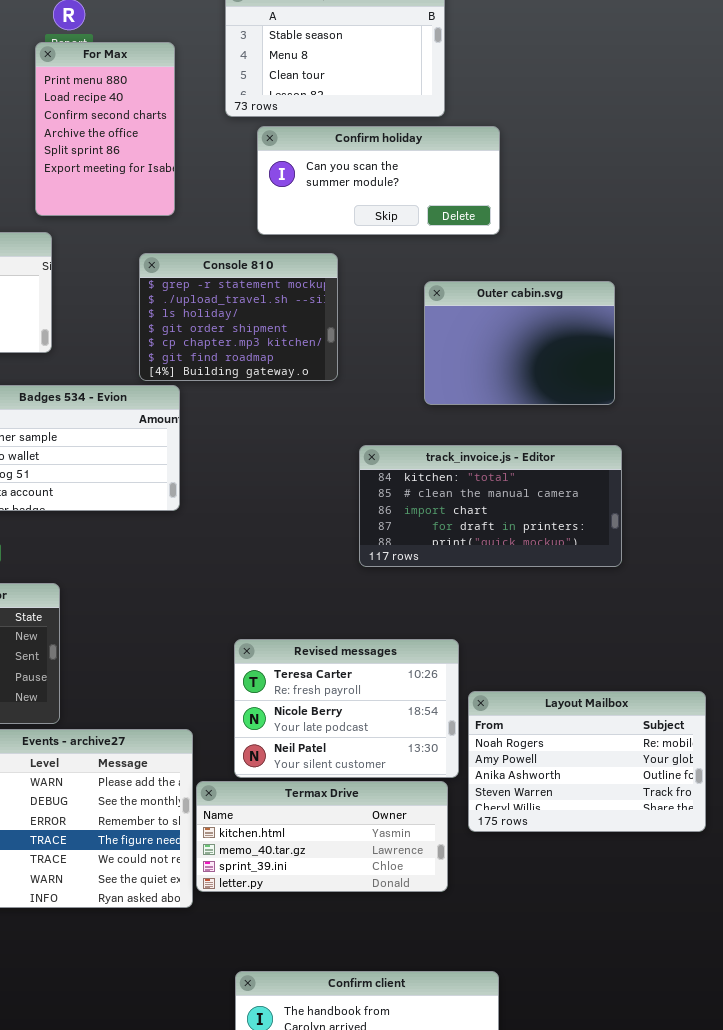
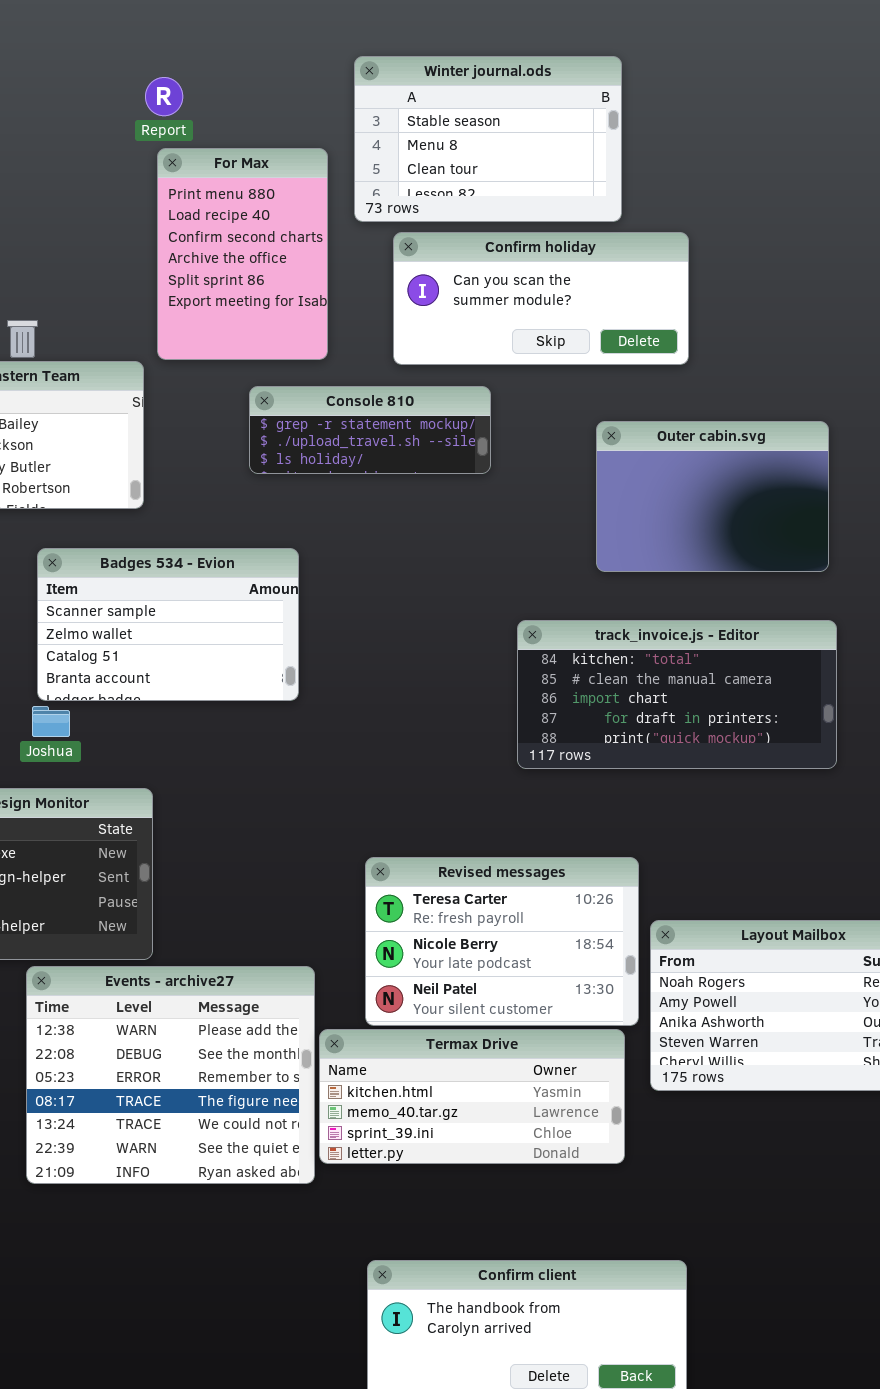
For Max: [35,42,175,216] -> [157,148,328,360], moved
Console 810: [139,253,338,381] -> [249,386,491,474], resized

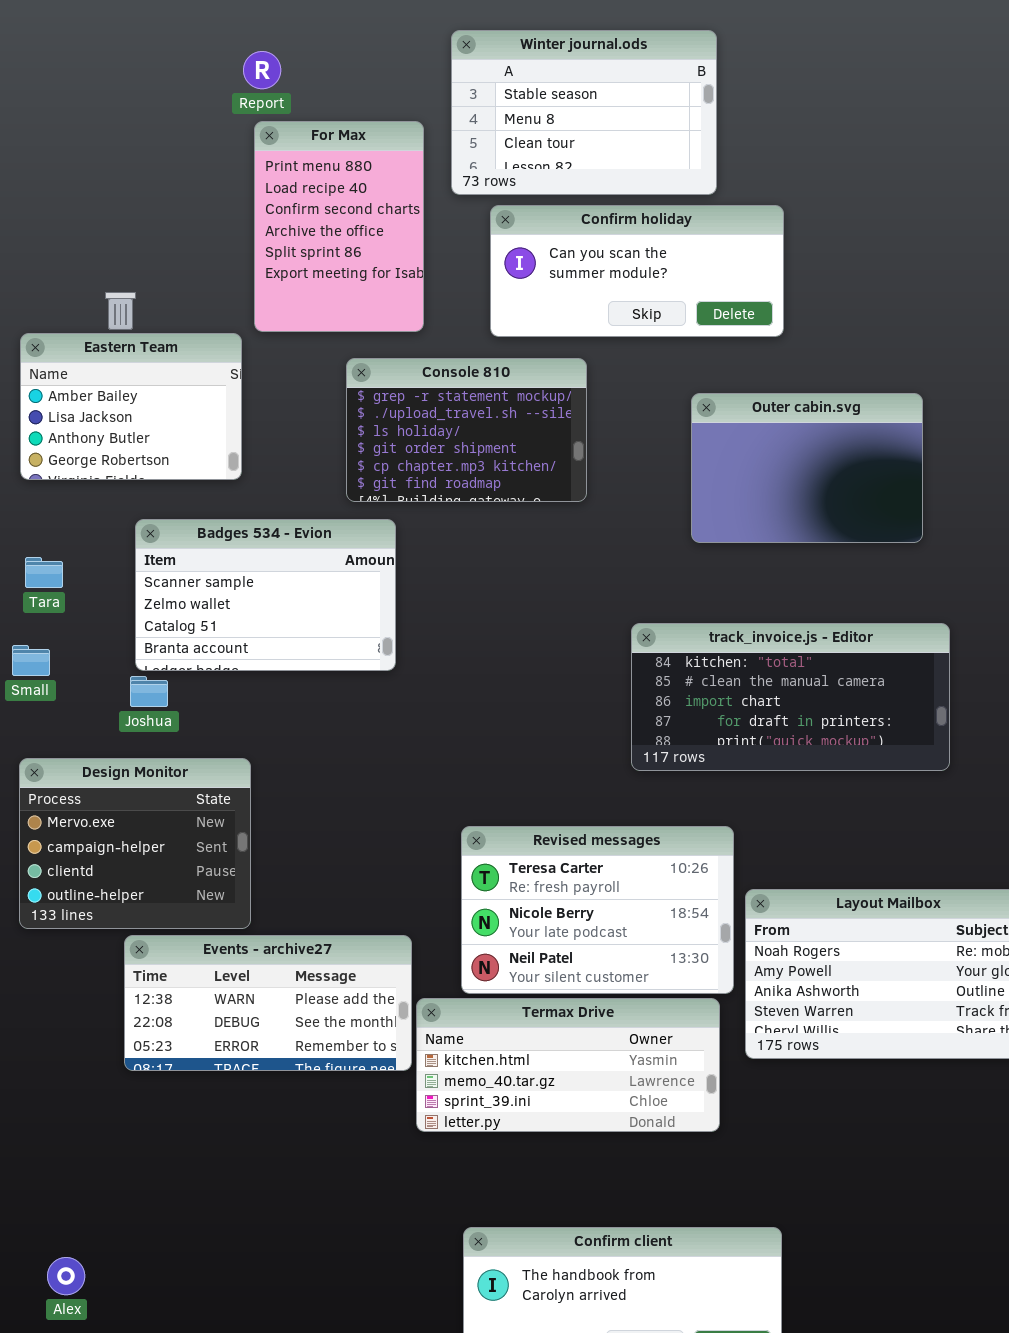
Console 810: [249,386,491,474] -> [346,358,587,502], resized
track_invoice.js - Editor: [517,620,837,769] -> [631,623,950,771], moved
Events - archive27: [26,966,315,1184] -> [124,935,412,1071], resized

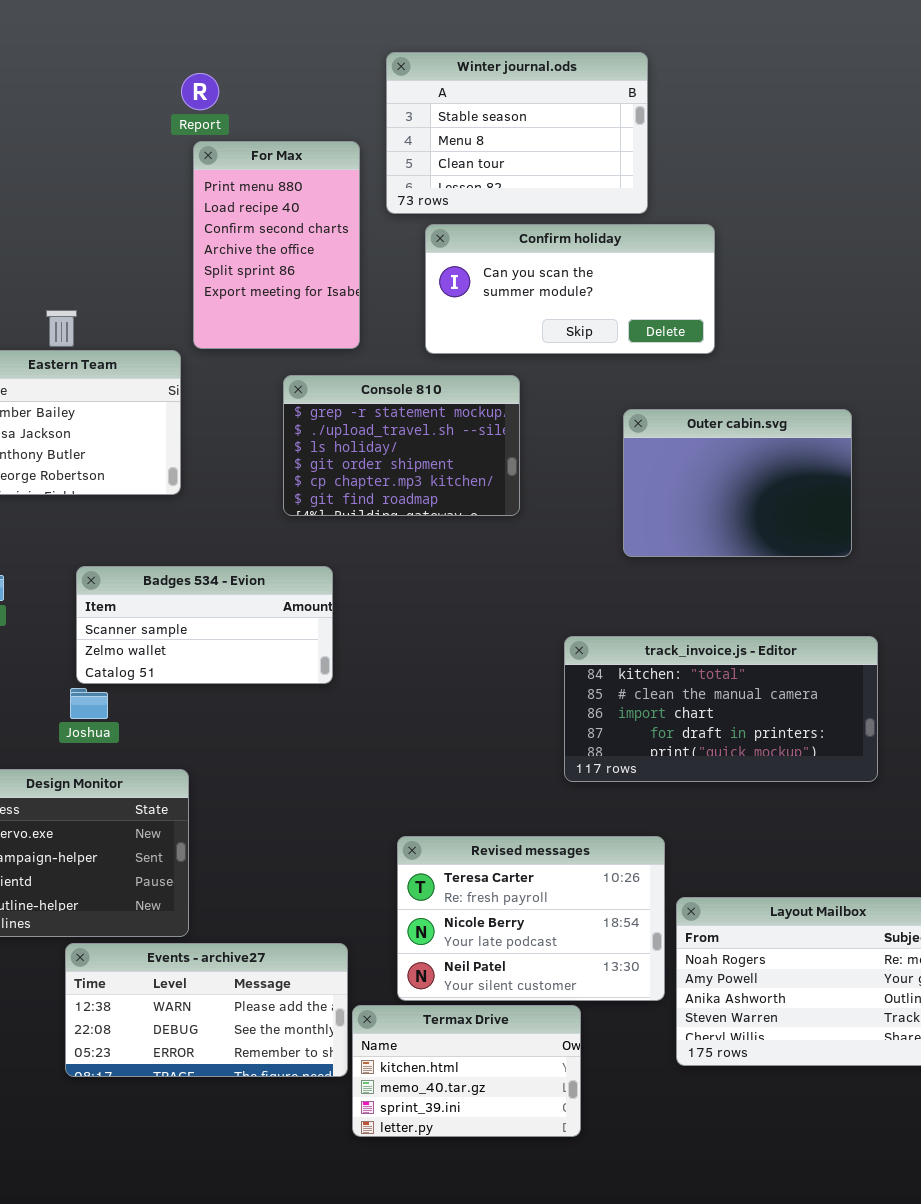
Badges 534 - Evion: [135,519,396,671] -> [76,566,333,684], resized
Termax Drive: [416,998,720,1132] -> [352,1005,581,1137], resized

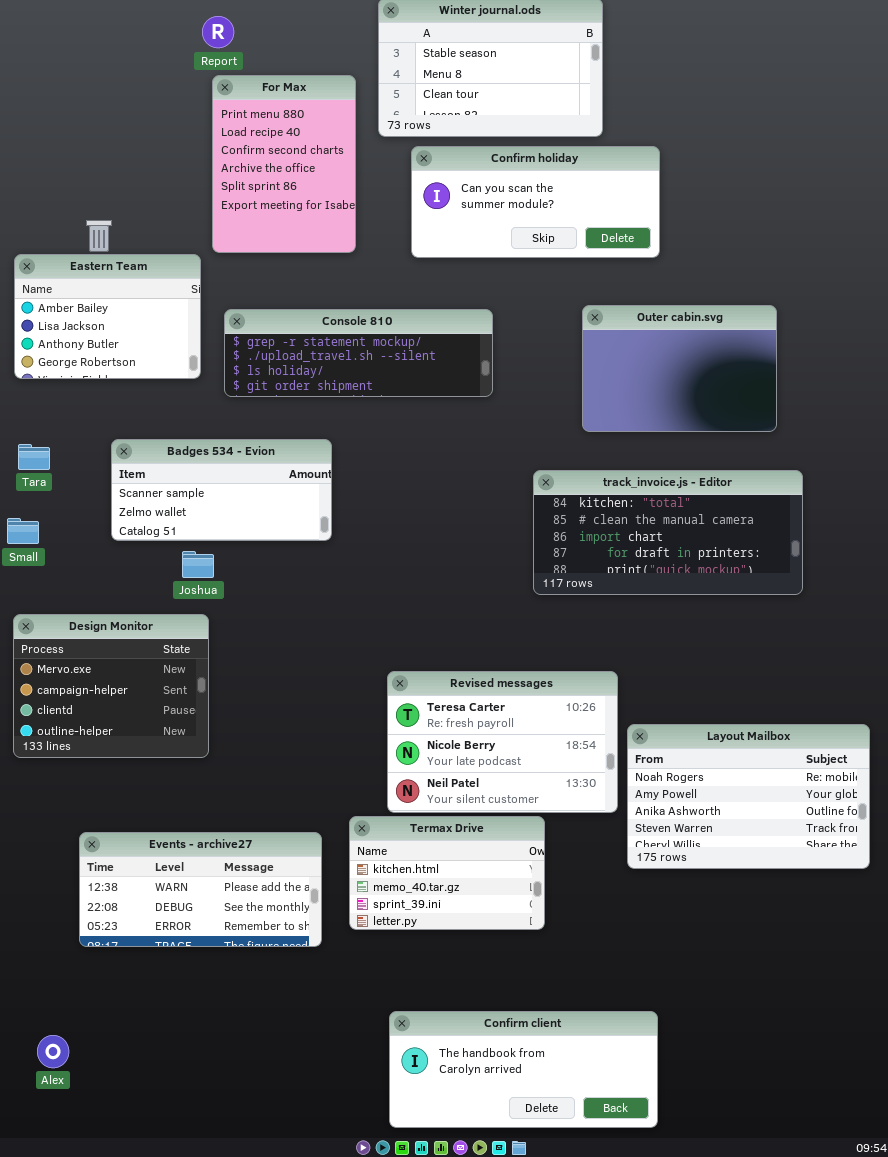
Console 810: [283,375,520,516] -> [224,309,493,397], resized
track_invoice.js - Editor: [564,636,878,782] -> [533,470,803,595], moved
Joshua: [70,688,108,719] -> [182,551,214,578], moved
Events - archive27: [65,943,348,1077] -> [79,832,322,947], moved

